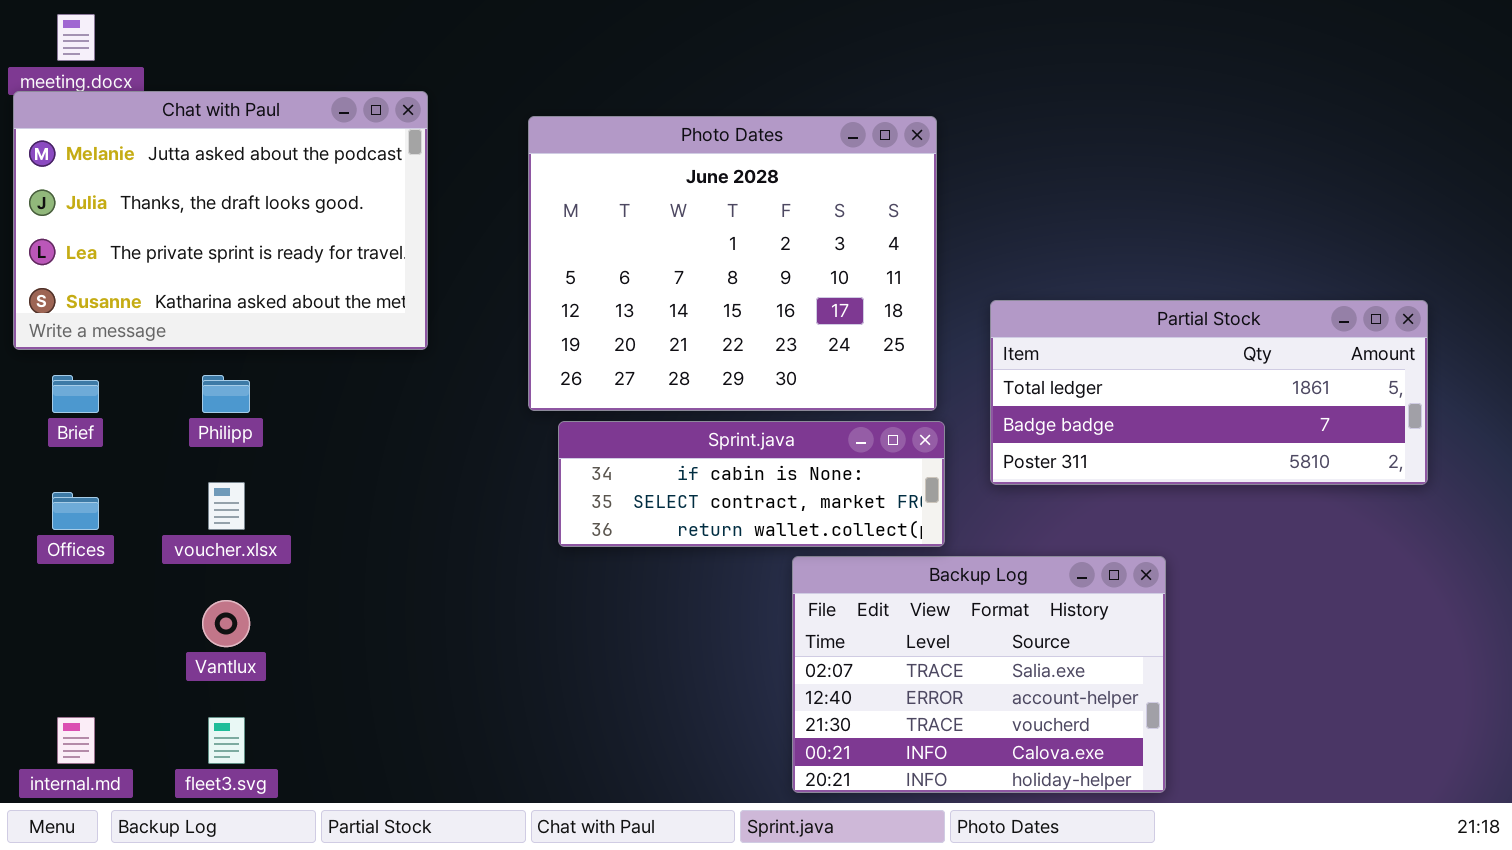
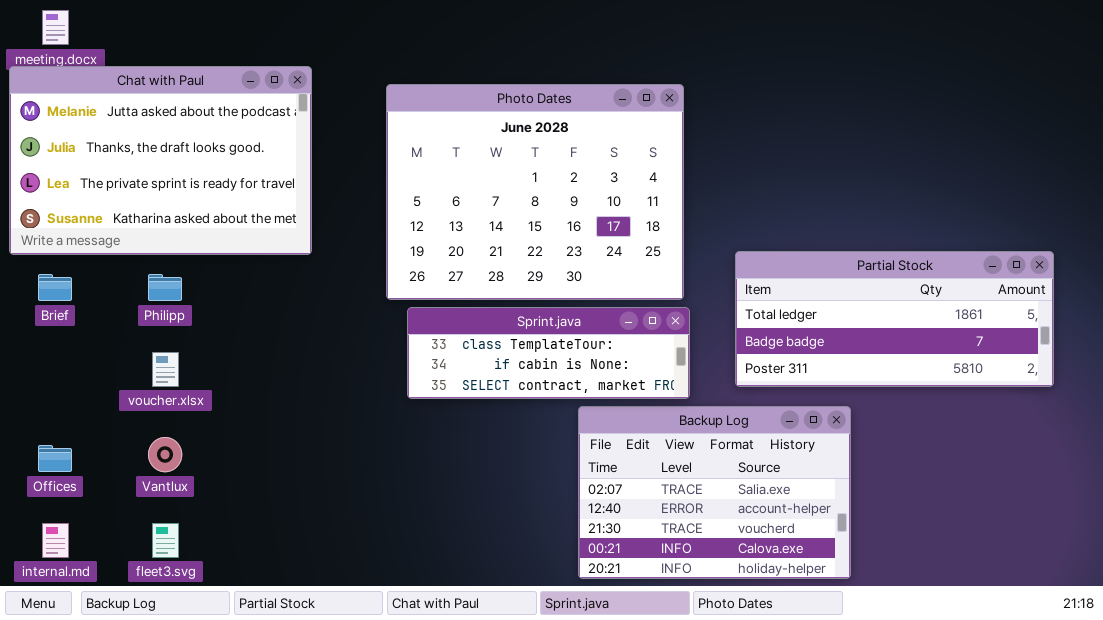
Partial Stock: [990,300,1428,485] -> [735,251,1054,387], moved
Sprint.java: [558,421,945,547] -> [407,307,690,399], scrolled up 1 row
Offices: [52,492,99,530] -> [38,445,72,472], moved

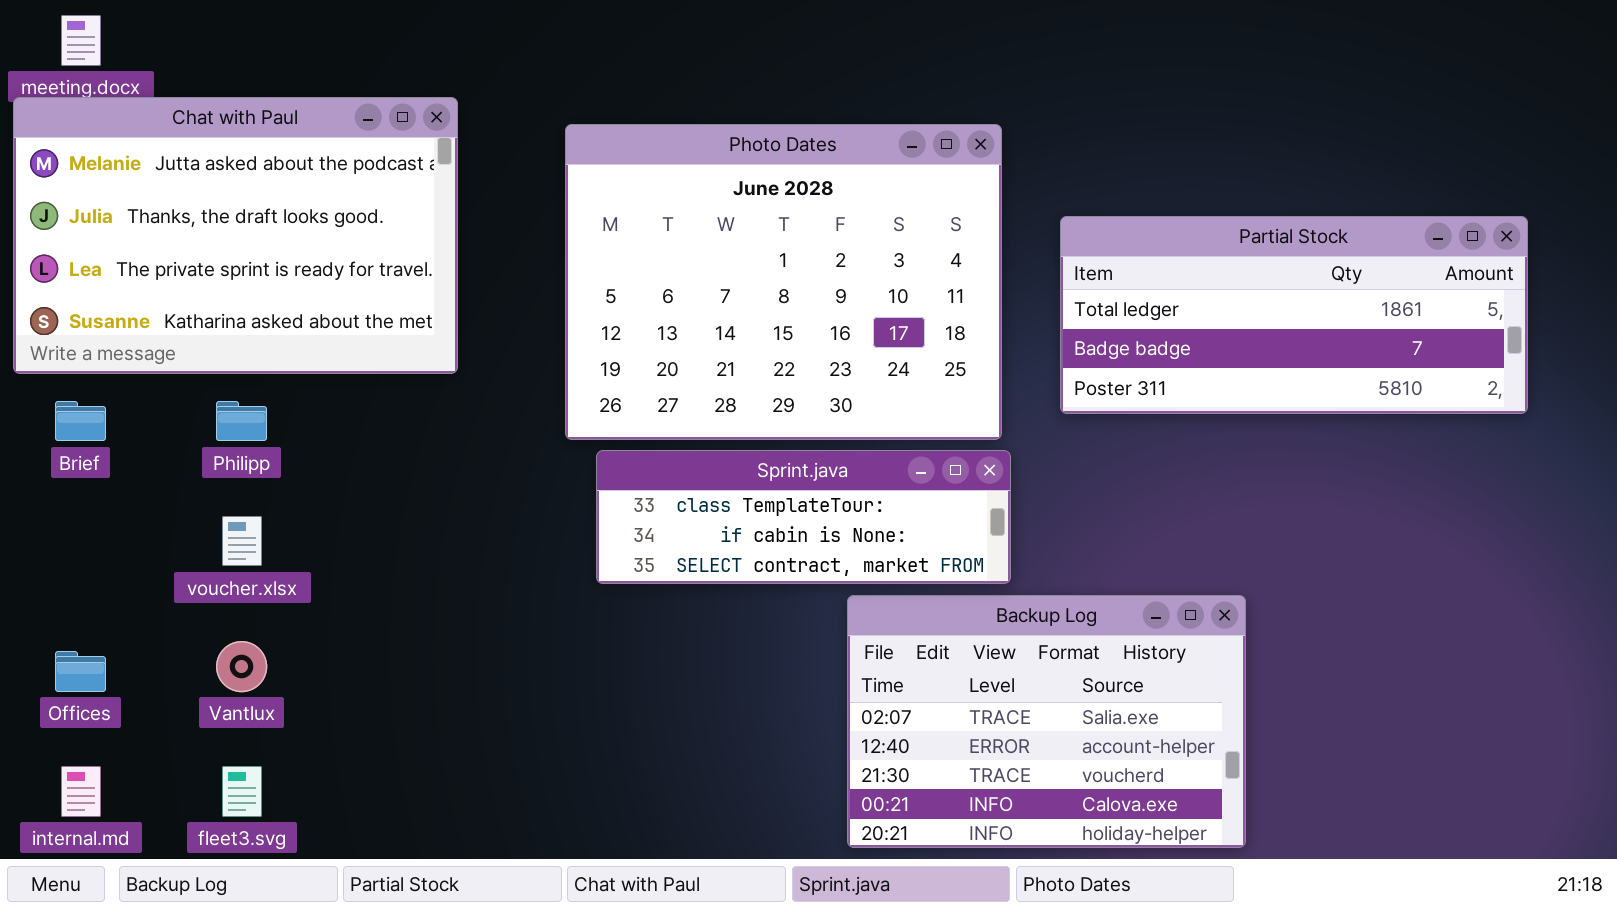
Partial Stock: [735,251,1054,387] -> [1060,216,1528,414], moved

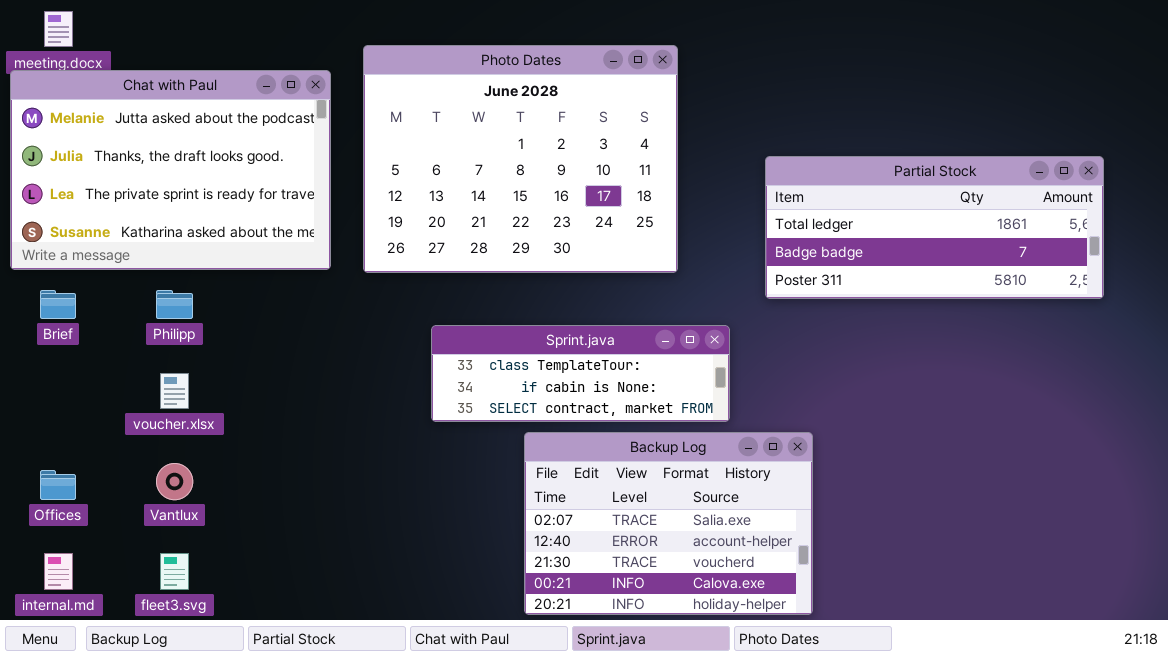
Photo Dates: [565,124,1002,440] -> [363,45,678,273], moved
Backup Log: [847,595,1246,848] -> [524,432,813,615], moved

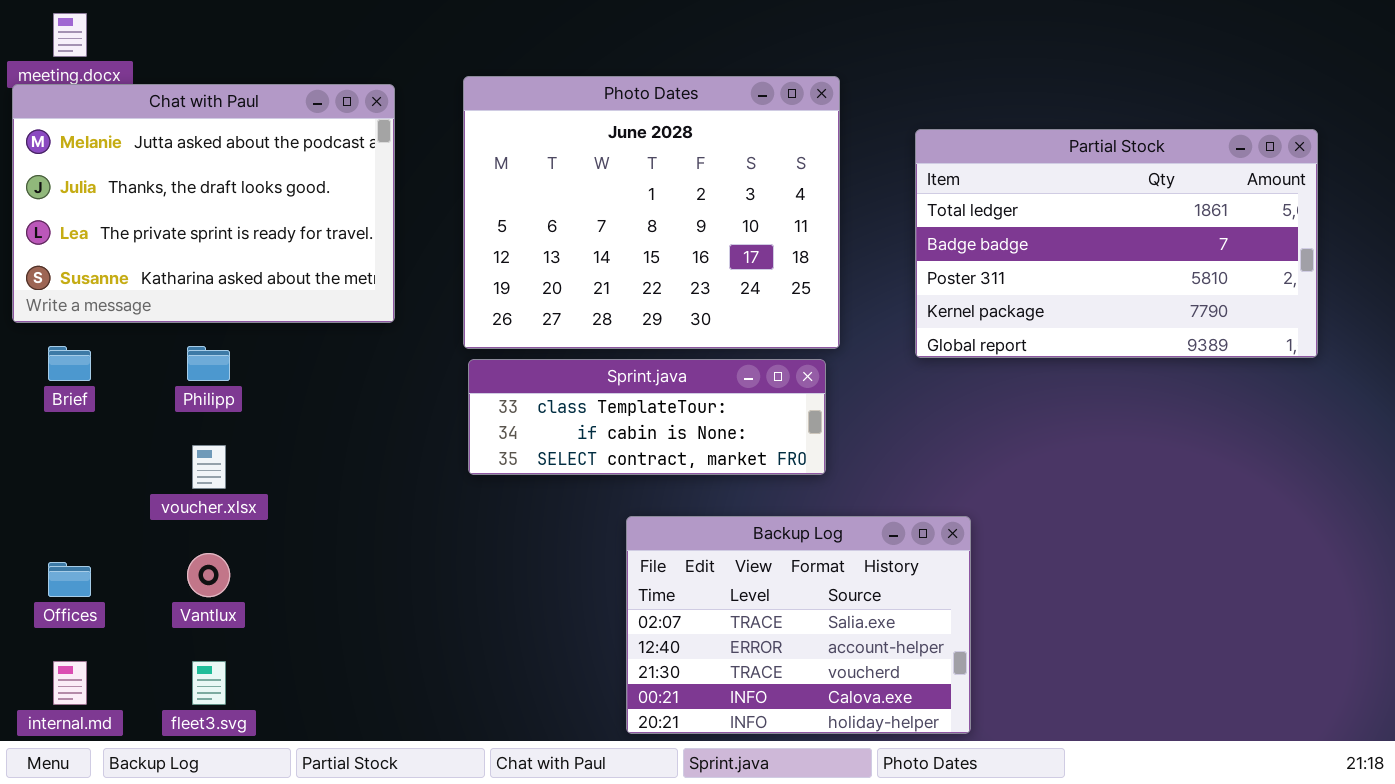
Photo Dates: [363,45,678,273] -> [463,76,840,349], moved
Partial Stock: [765,156,1104,299] -> [915,129,1318,358], resized
Sprint.java: [431,325,730,422] -> [468,359,826,475], moved

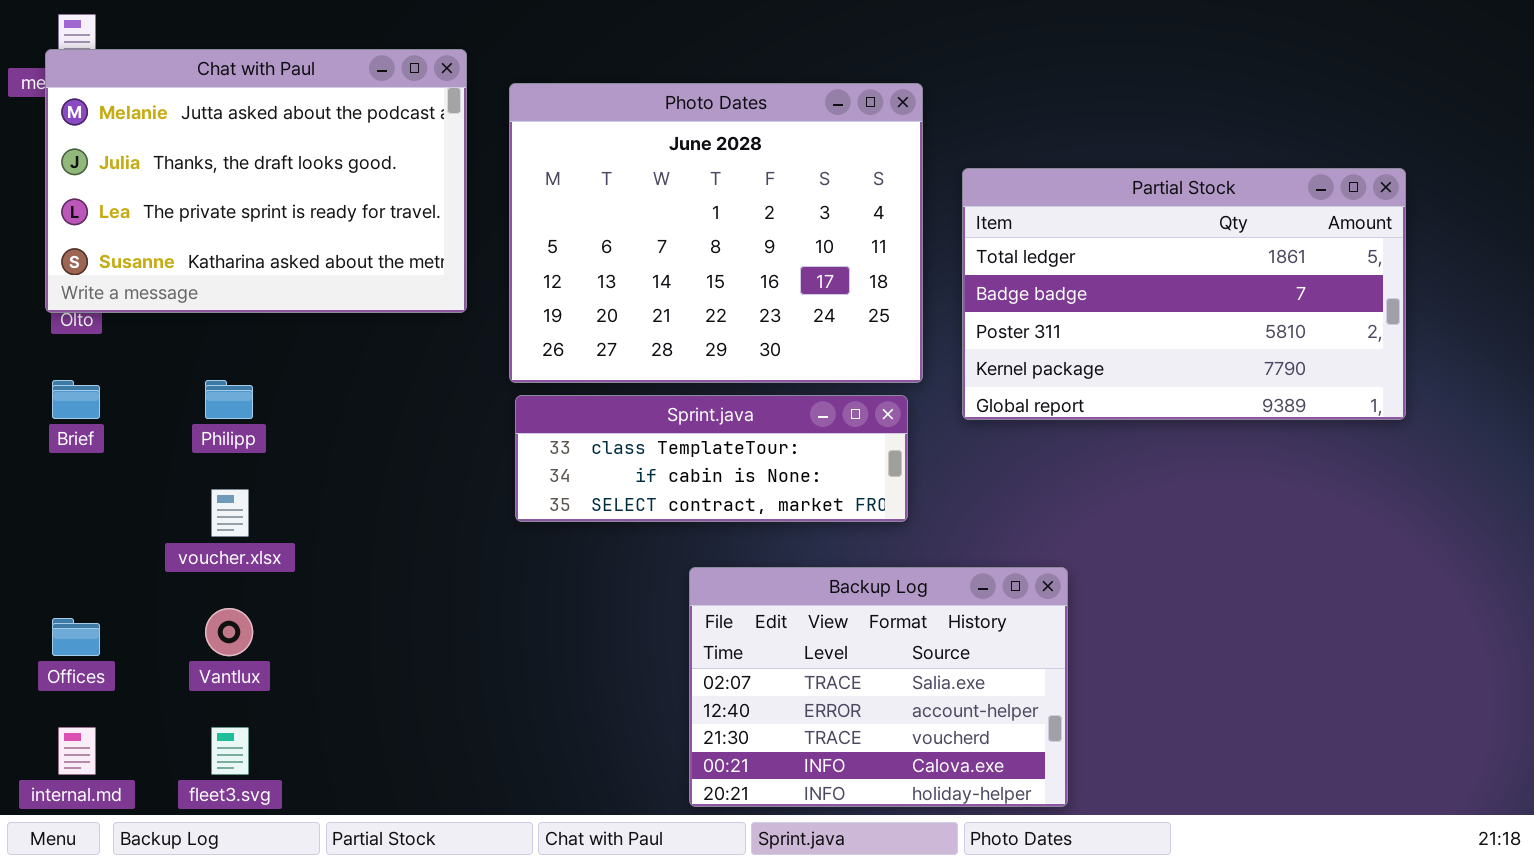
Chat with Paul: [12,84,395,323] -> [45,49,467,313], moved
Partial Stock: [915,129,1318,358] -> [962,168,1406,420], moved

